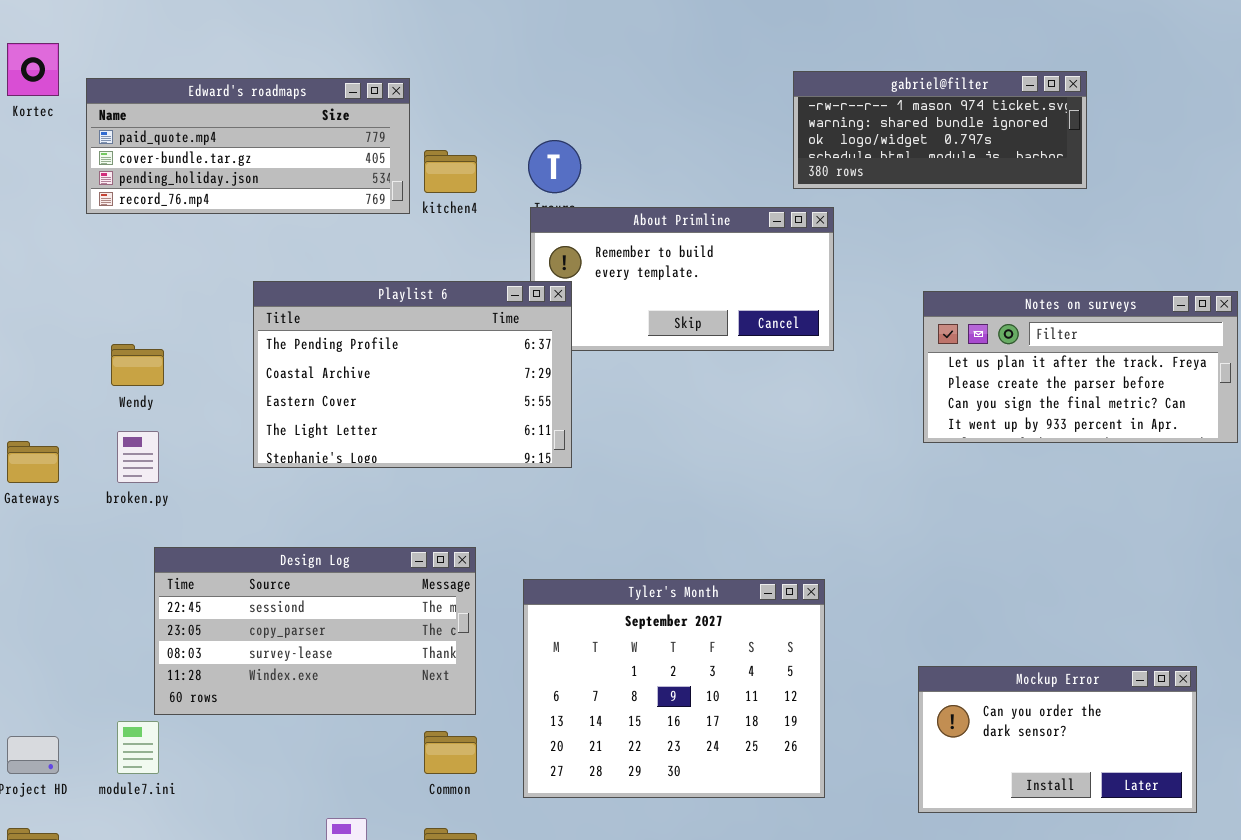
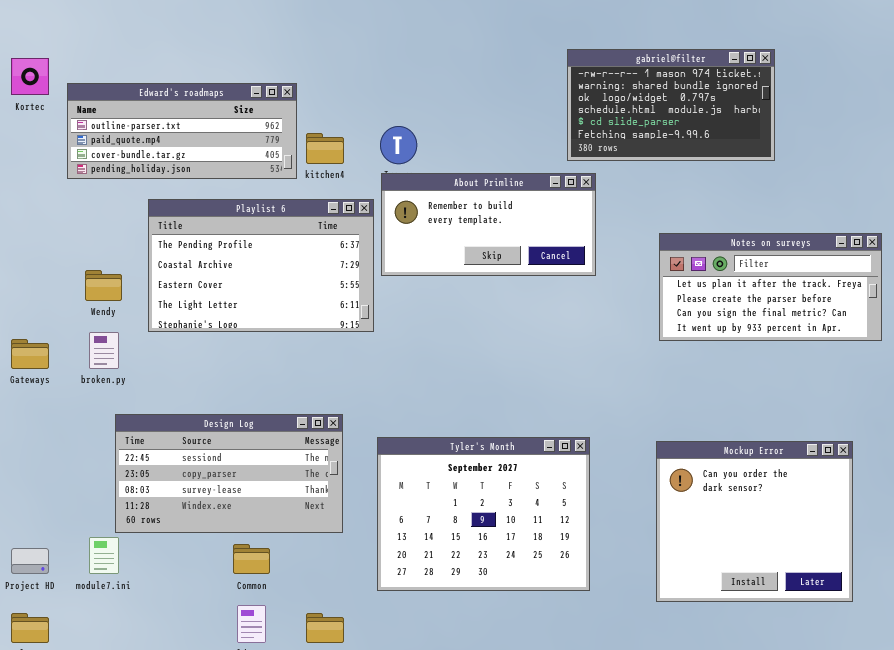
gabriel@filter: [793,71,1087,189] -> [567,49,775,161], resized
Edward's roadmaps: [86,78,410,214] -> [67,83,297,179], scrolled up 1 row
Playlist 6: [253,281,572,468] -> [148,199,374,332], moved
Mockup Error: [918,666,1197,813] -> [656,441,853,602], resized
Common: [424,731,477,774] -> [233,544,270,574], moved

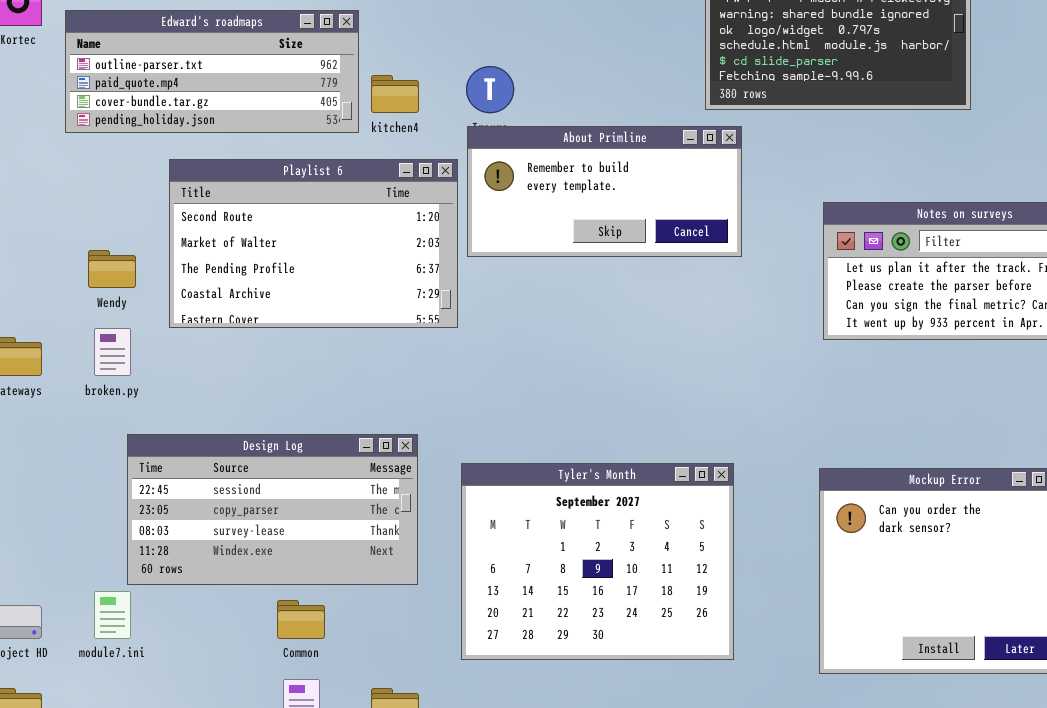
Playlist 6: [148,199,374,332] -> [169,159,458,328], scrolled up 2 rows

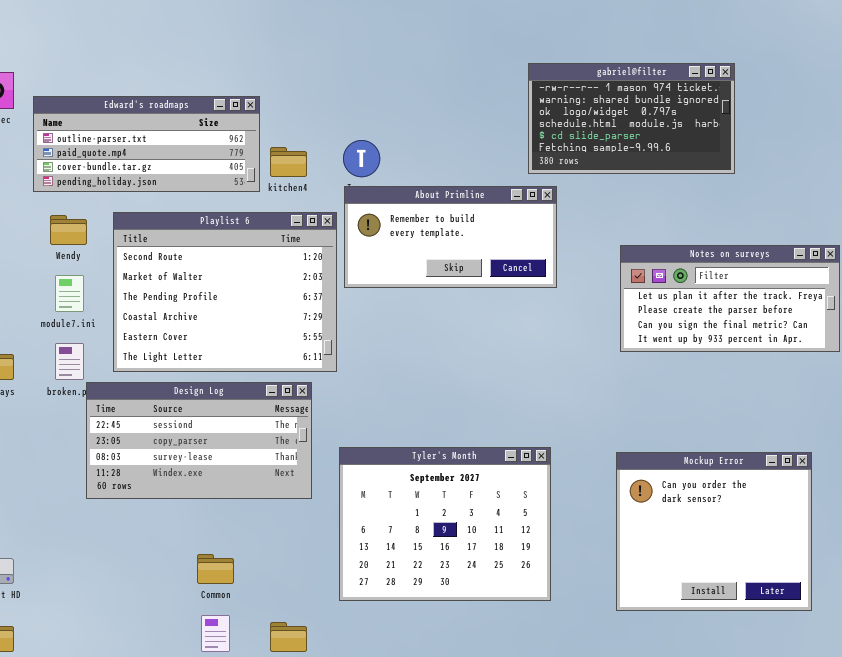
Playlist 6: [169,159,458,328] -> [113,212,337,372], resized
Wendy: [88,250,136,288] -> [50,215,87,245], moved
Design Log: [127,434,418,585] -> [86,382,312,499], moved
module7.ini: [94,591,131,639] -> [55,275,84,312], moved

